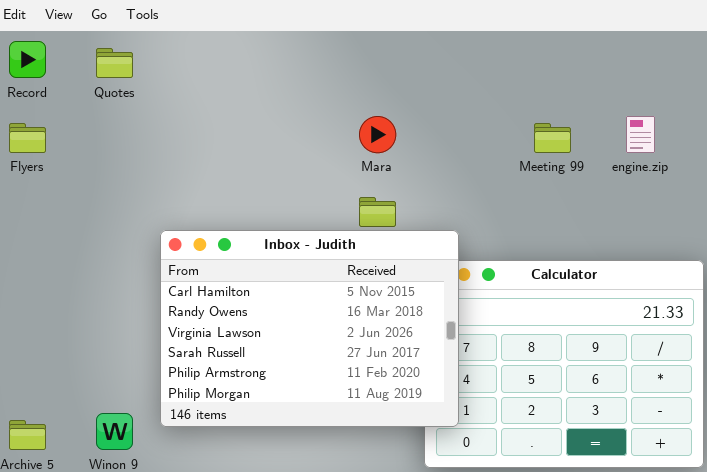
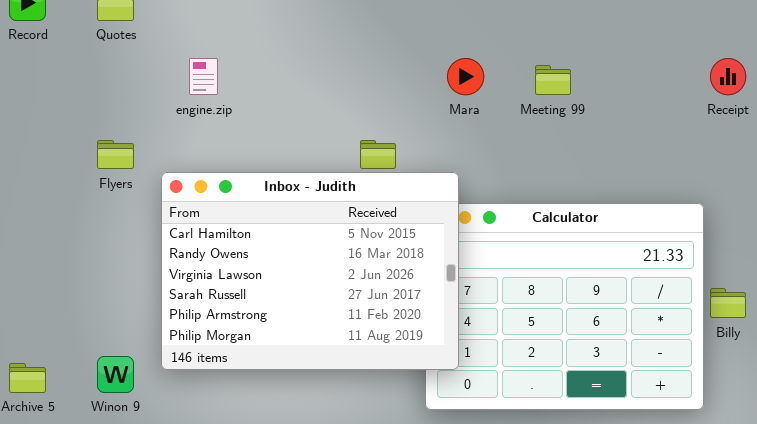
Mara: [359,116,396,153] -> [447,58,484,95], moved
engine.zip: [626,116,655,153] -> [189,58,218,95], moved
Flyers: [9,123,46,153] -> [97,140,134,169], moved

